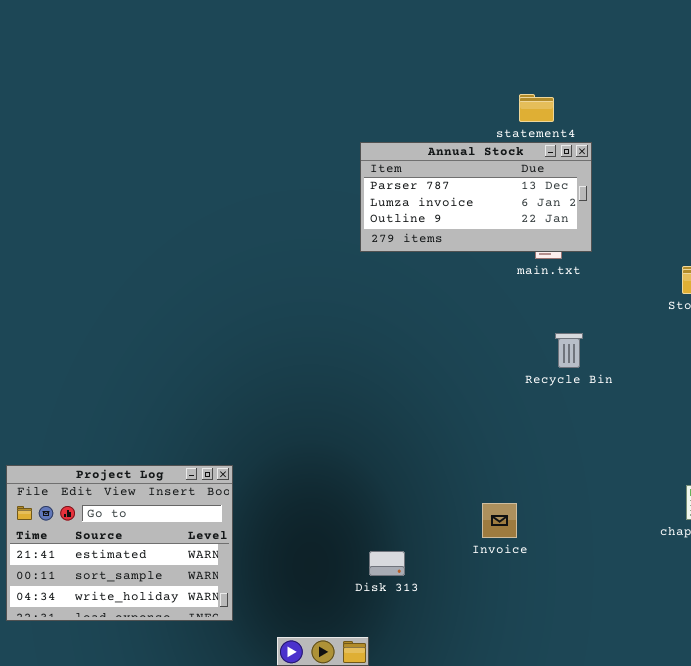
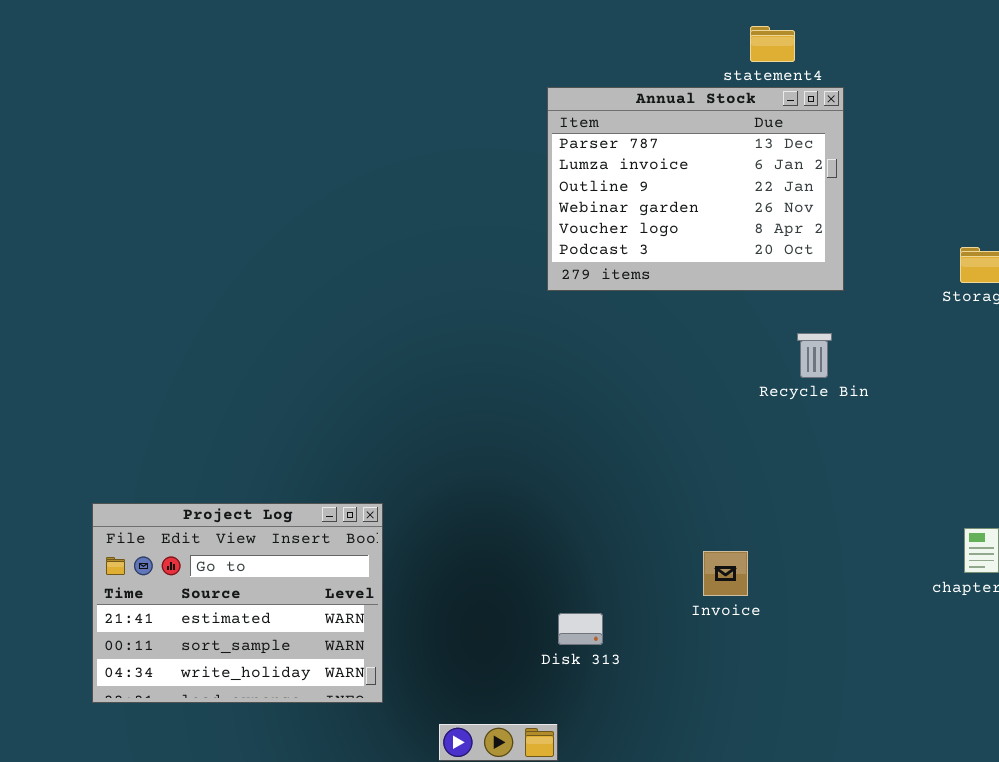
Annual Stock: [360,142,592,252] -> [547,87,844,291], resized

